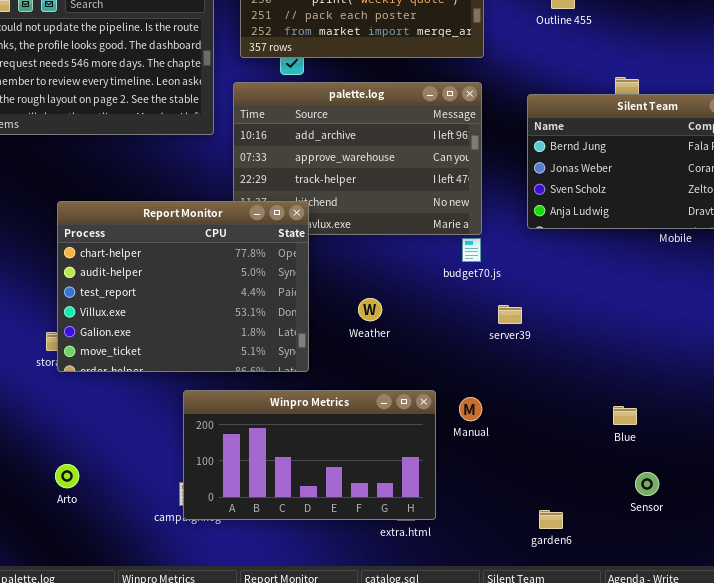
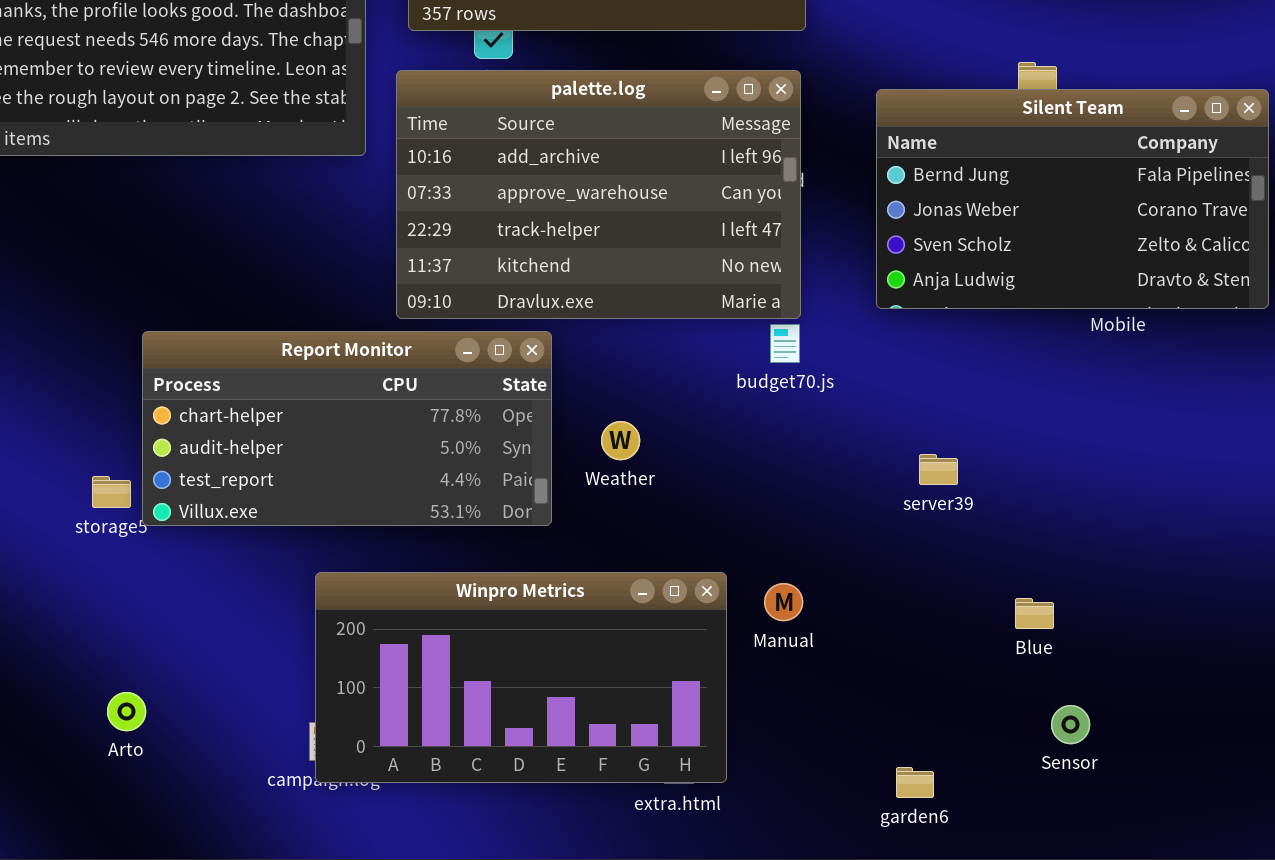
Report Monitor: [57,201,309,372] -> [142,331,552,526], moved, resized
server39: [498,305,522,324] -> [919,454,958,485], moved

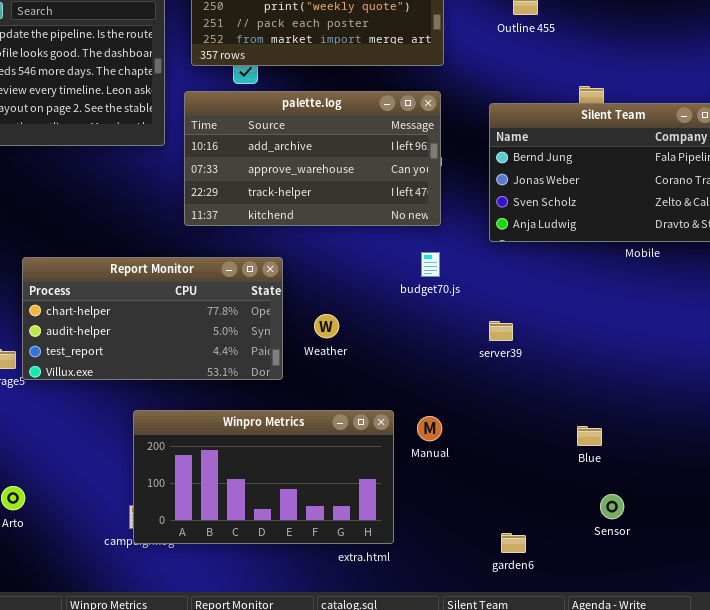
palette.log: [396,70,801,319] -> [184,91,441,226], resized
server39: [919,454,958,485] -> [489,321,513,341], moved

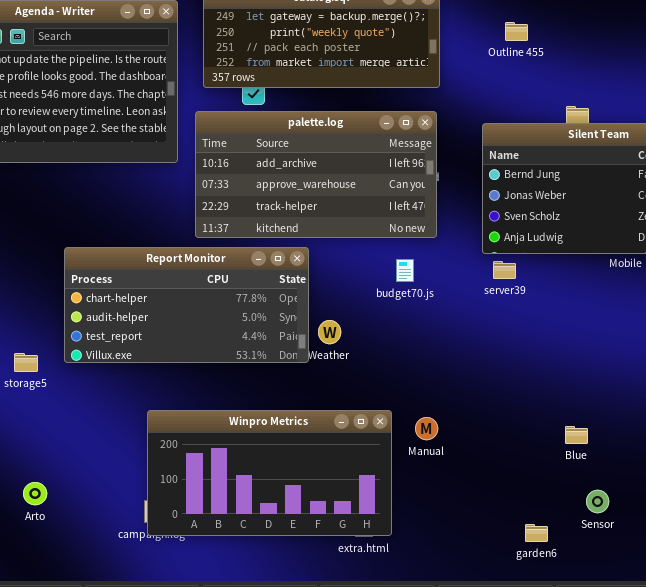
budget70.js: [421,252,440,277] -> [396,259,414,282], moved
Report Monitor: [22,257,283,380] -> [64,247,309,363], moved
server39: [489,321,513,341] -> [493,261,516,279], moved
garden6: [501,533,526,553] -> [525,524,548,542], moved

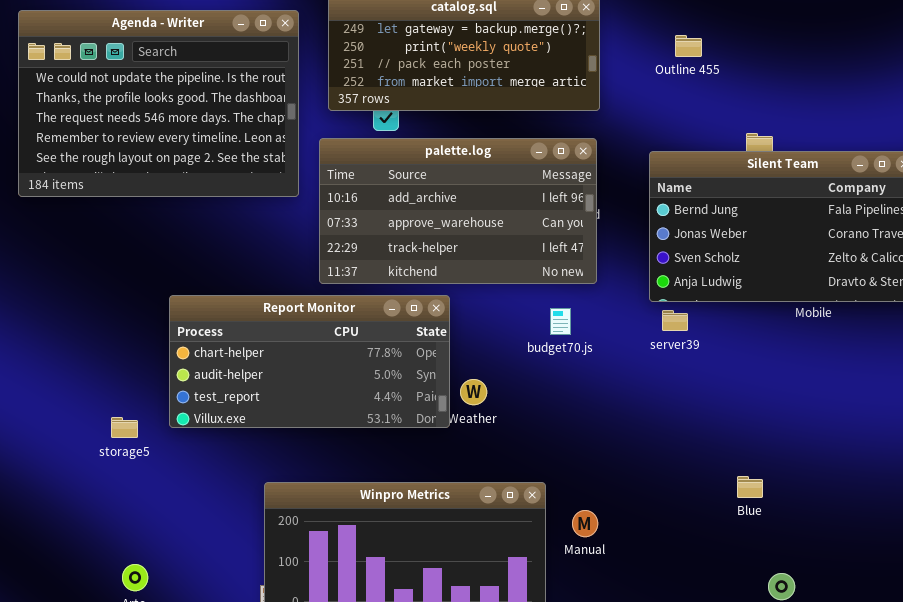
Manual: [415,417,438,440] -> [572,510,598,537], moved
Blue: [565,426,588,444] -> [737,476,763,498], moved

